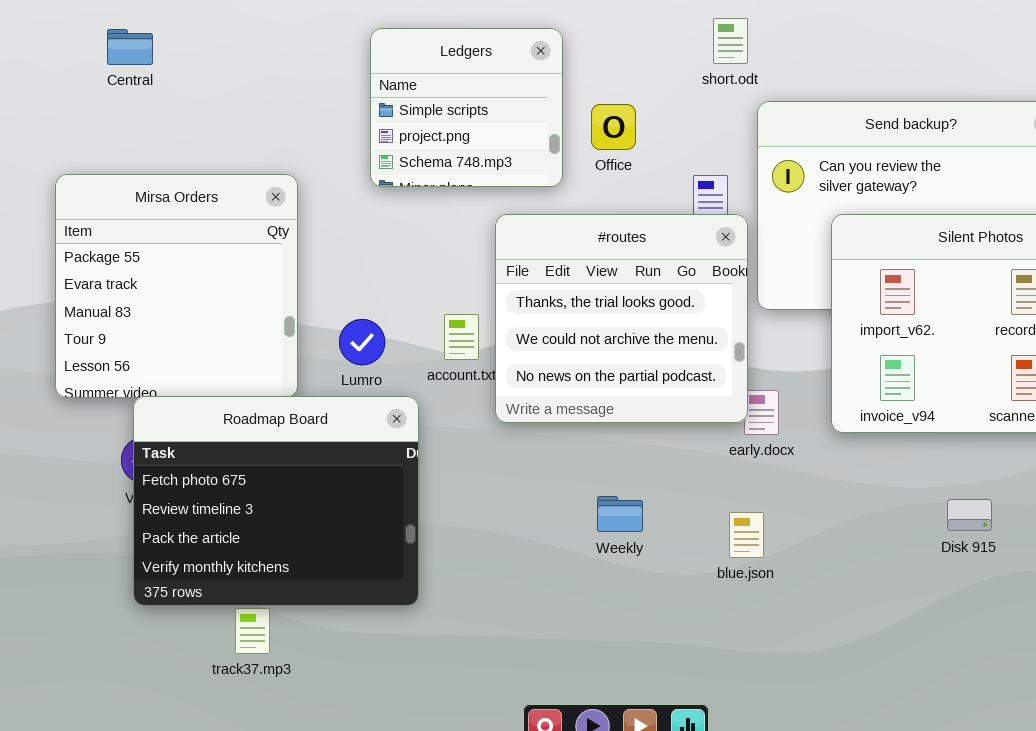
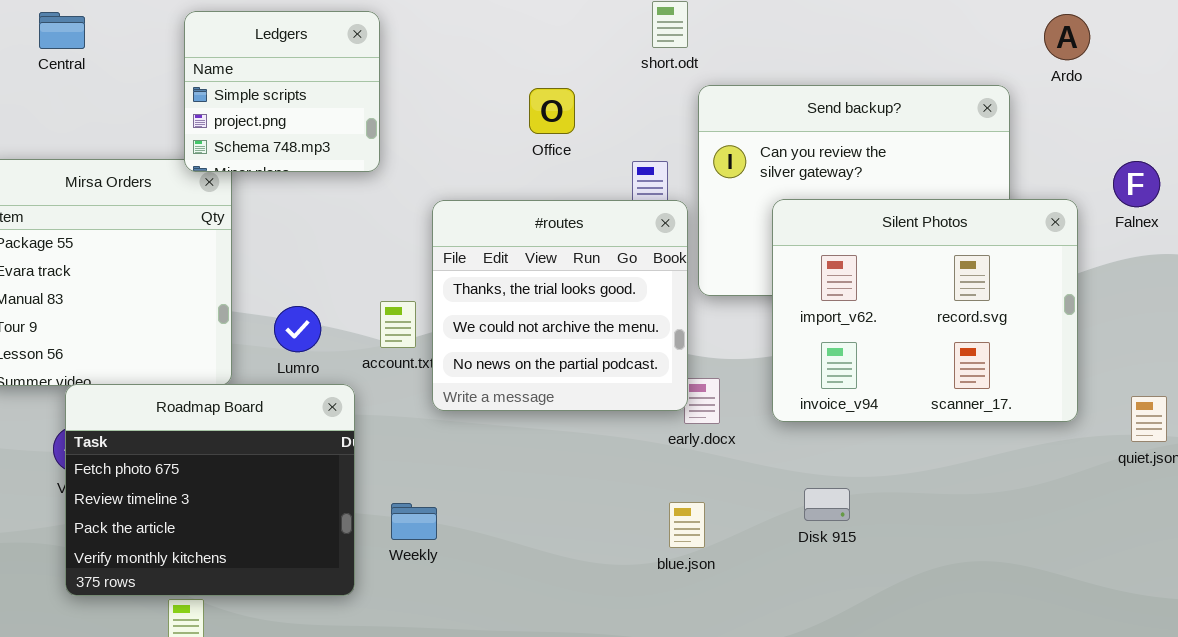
Ledgers: [370,28,563,187] -> [184,11,380,172], moved
Weekly: [597,496,643,532] -> [391,503,437,540], moved
Disk 915: [947,499,992,531] -> [804,488,850,521], moved

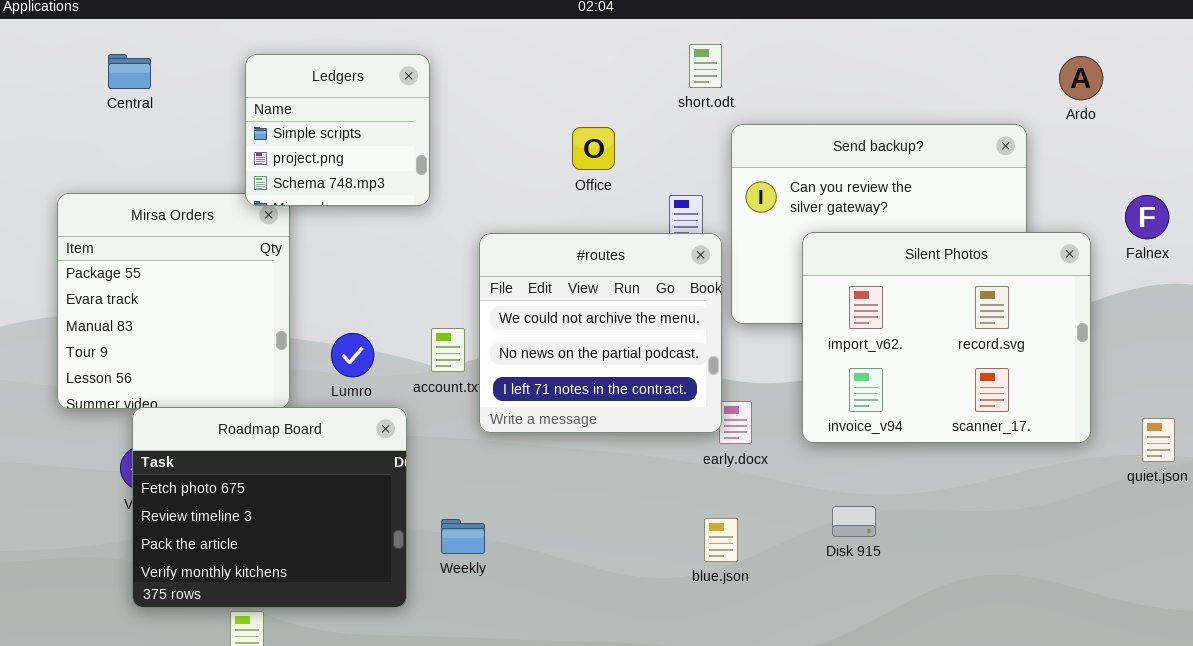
#routes: [432,200,688,411] -> [479,233,722,433], scrolled down 1 row

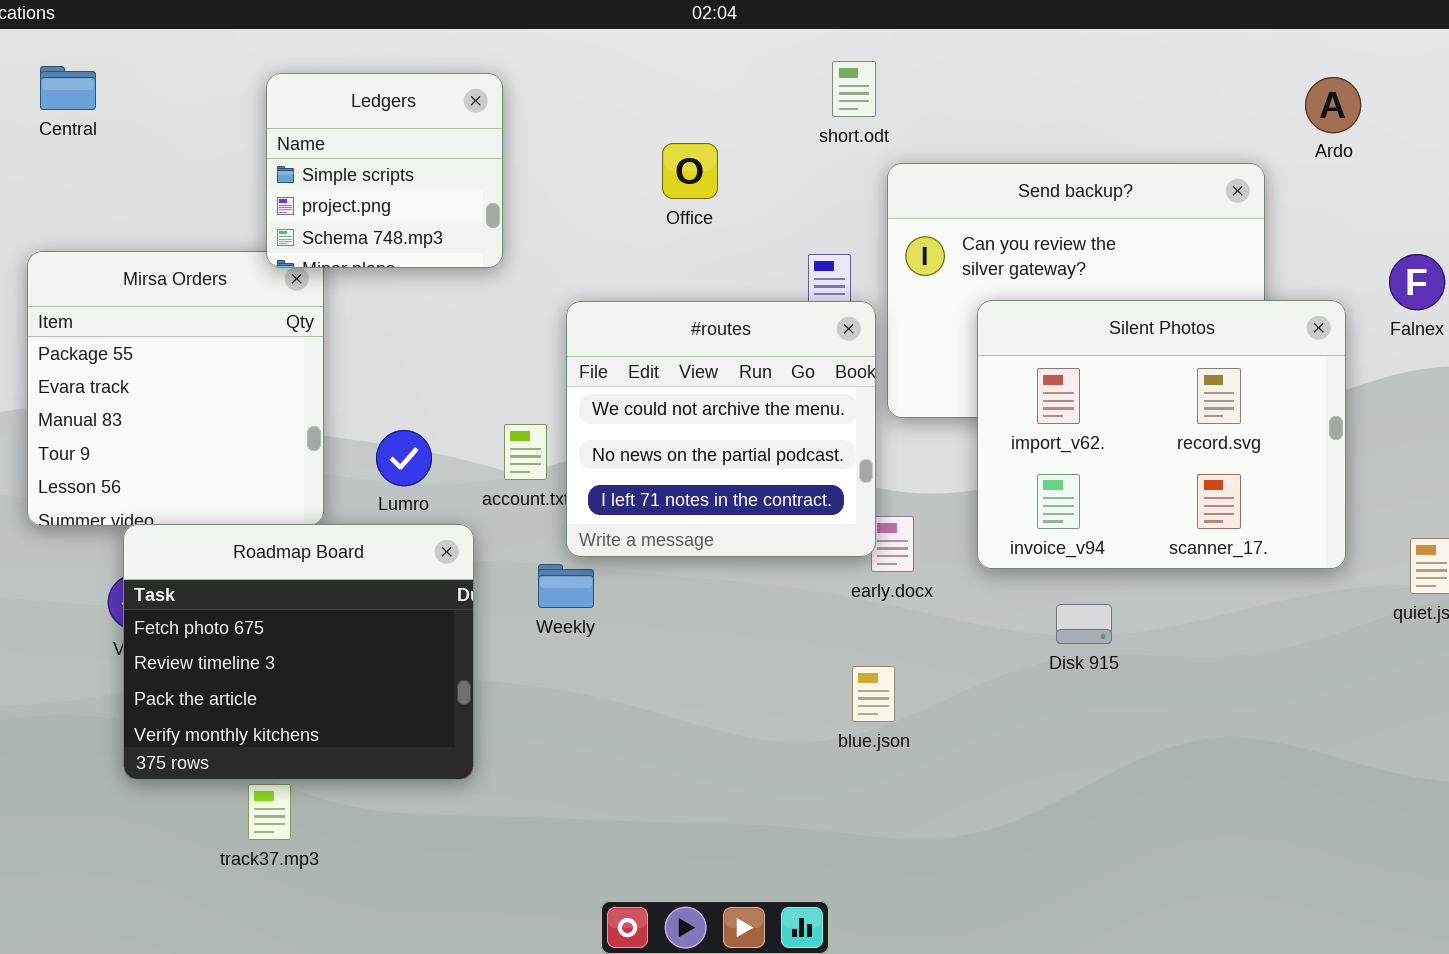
Central: [108,54,151,89] -> [40,66,96,110], moved
Office: [572,127,615,170] -> [662,143,718,199], moved
Disk 915: [832,506,876,537] -> [1056,604,1112,644], moved
Weekly: [441,519,485,554] -> [538,564,594,608], moved

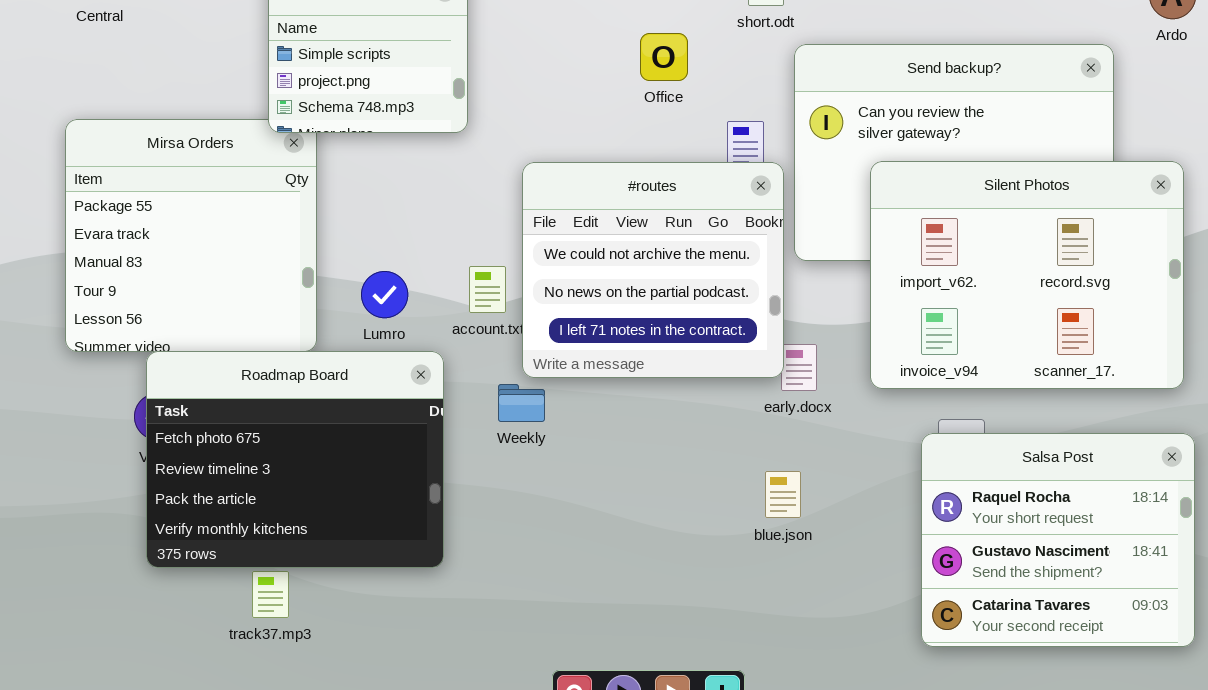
Office: [662,143,718,199] -> [640,33,688,81], moved
Salsa Post: none -> [921,433,1195,647], opened

